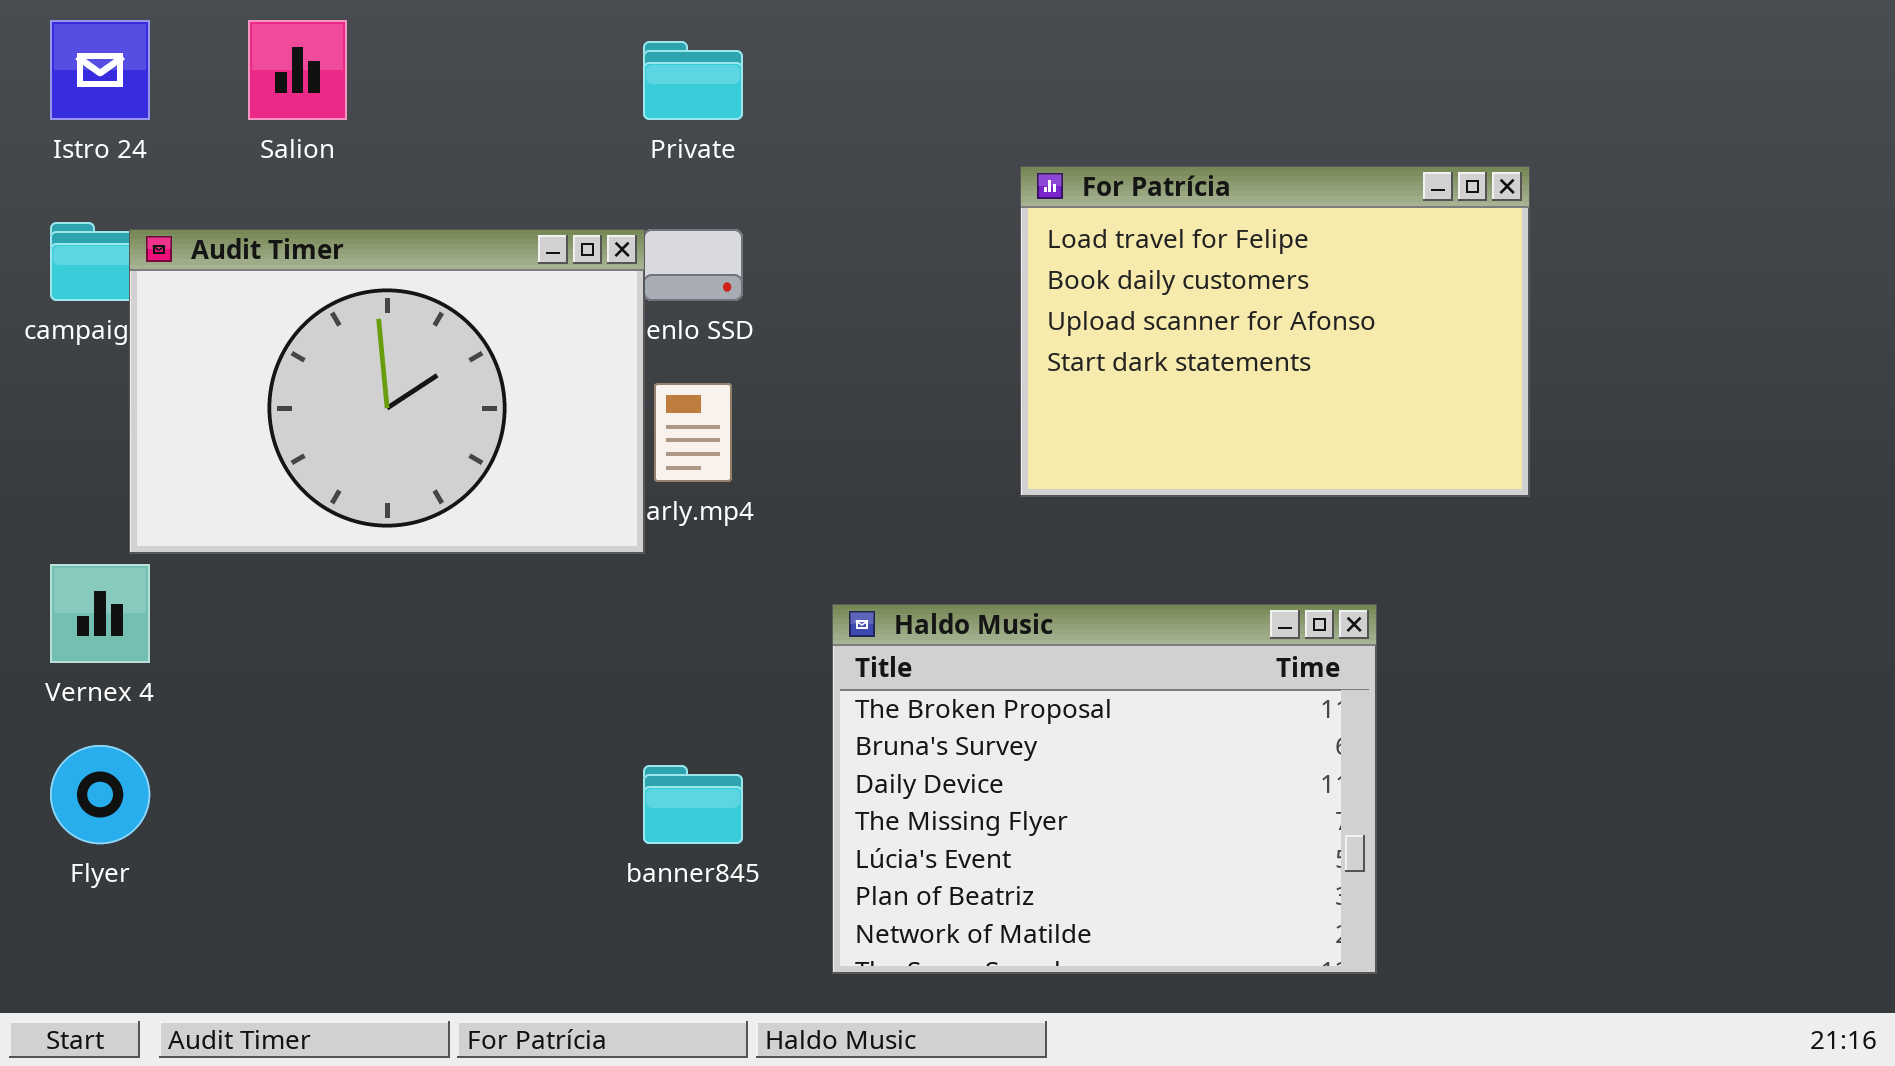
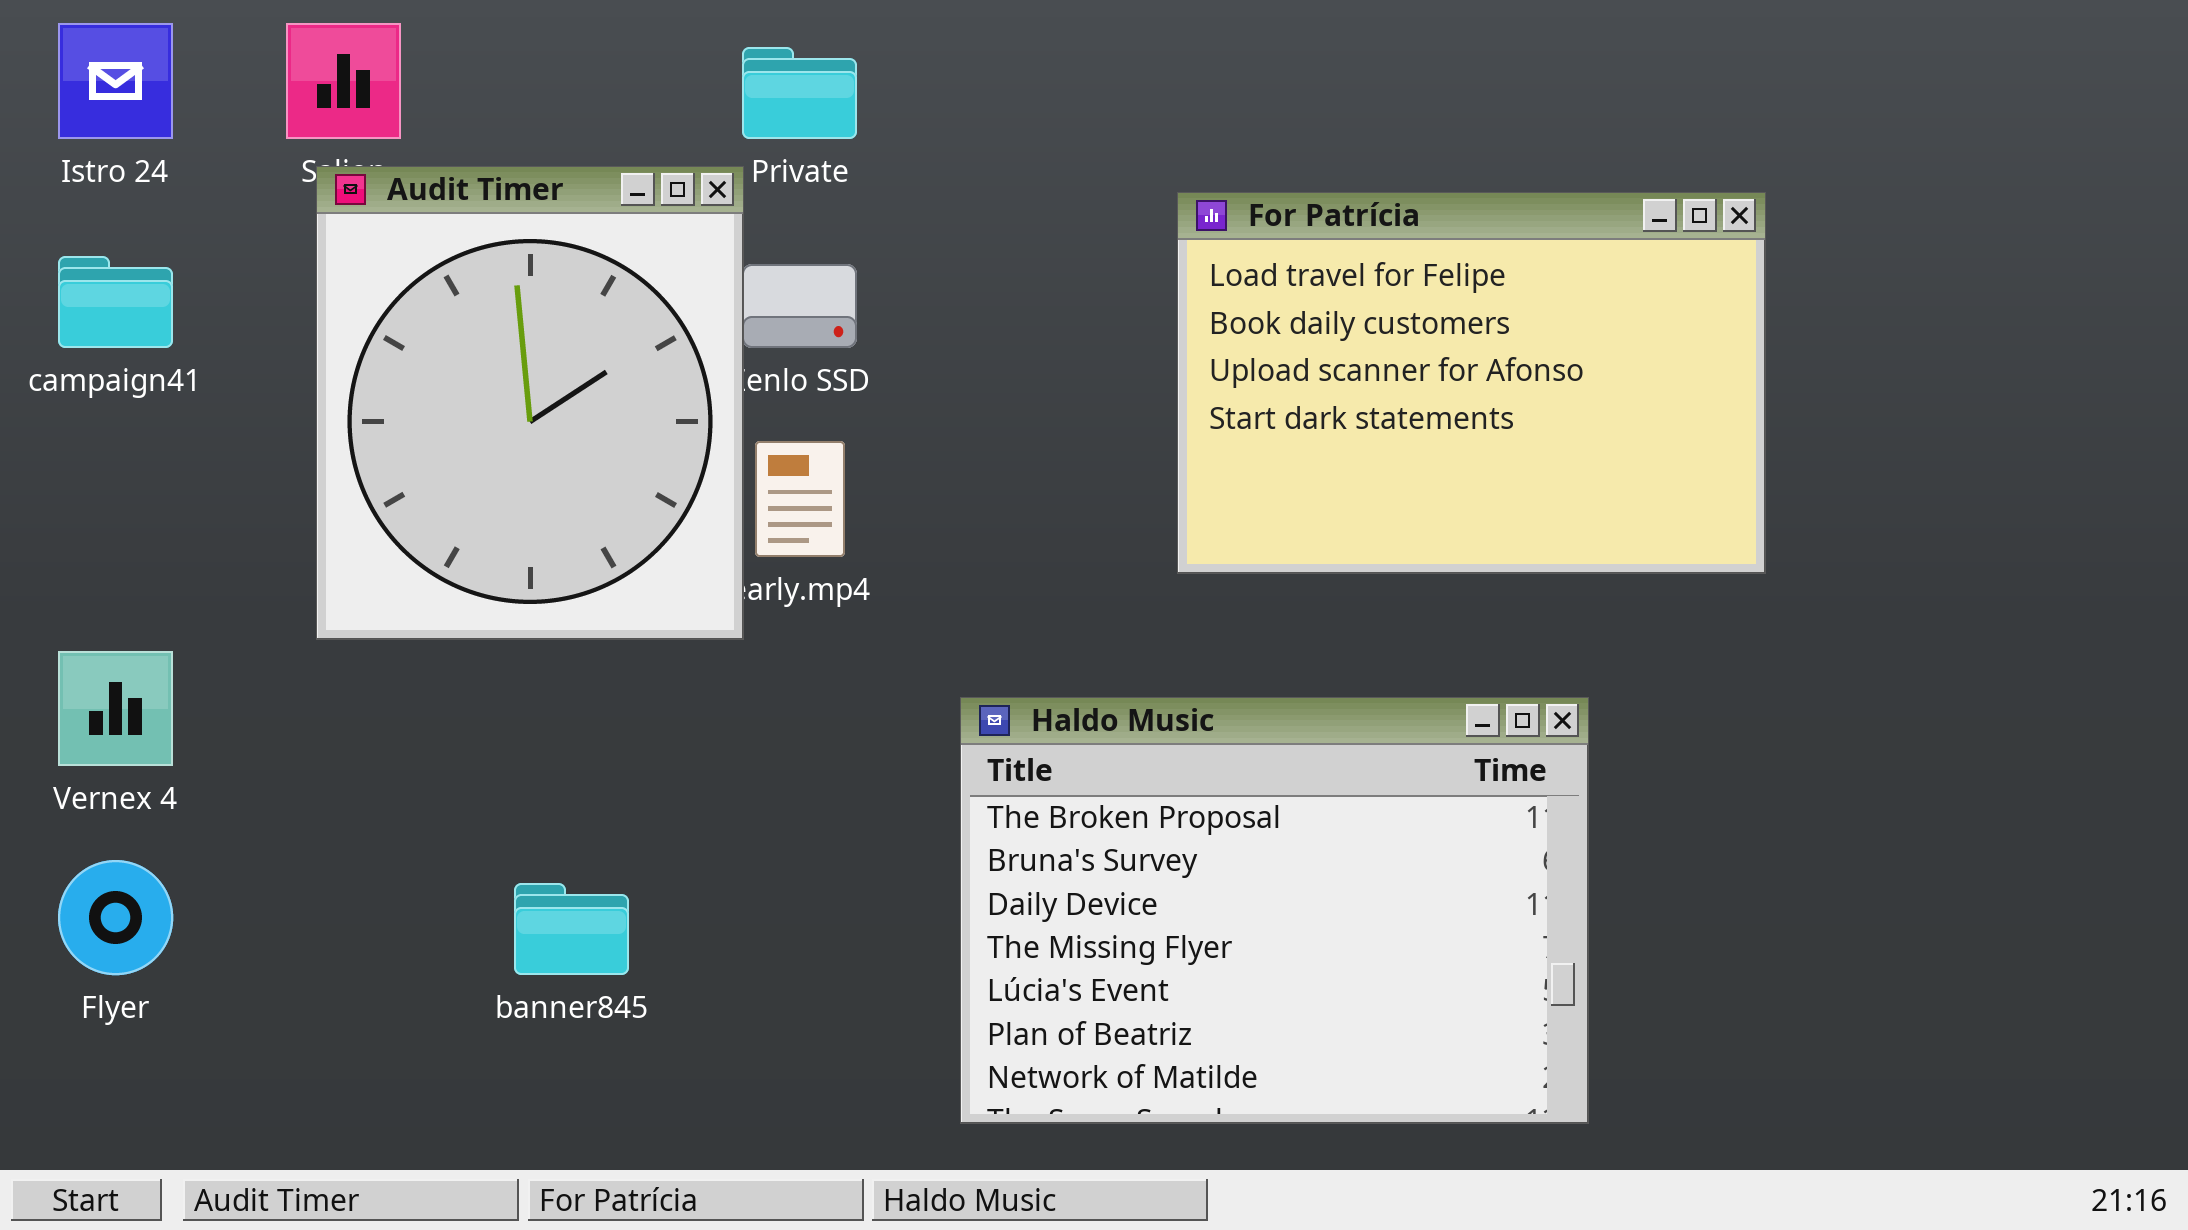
Audit Timer: [129,229,645,554] -> [316,166,744,640], resized
banner845: [643,765,743,844] -> [514,883,629,975], moved

